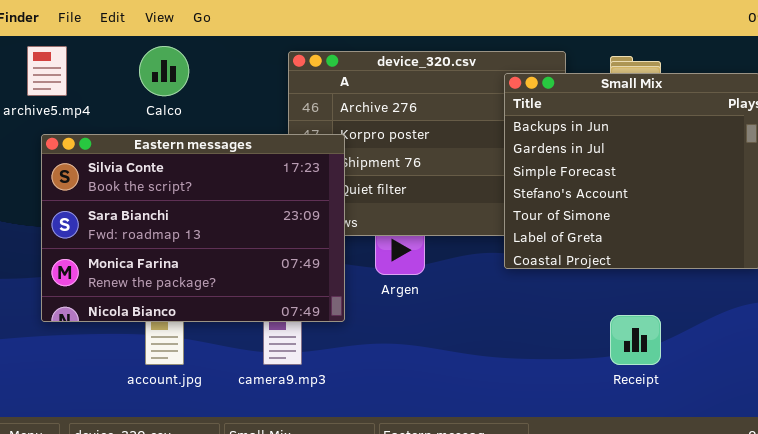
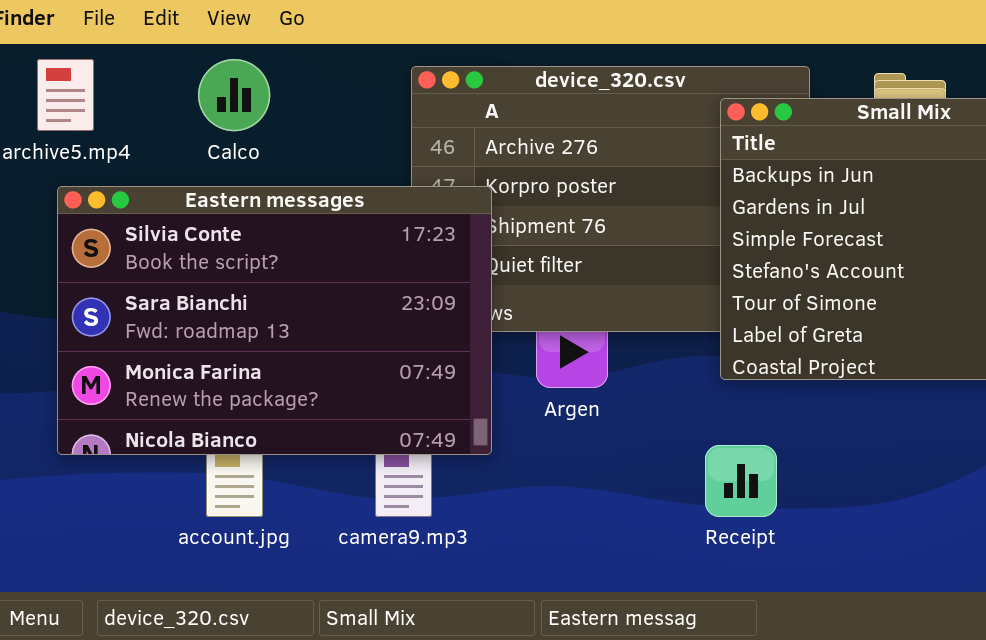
Receipt: [610,315,661,365] -> [705,445,777,517], moved

